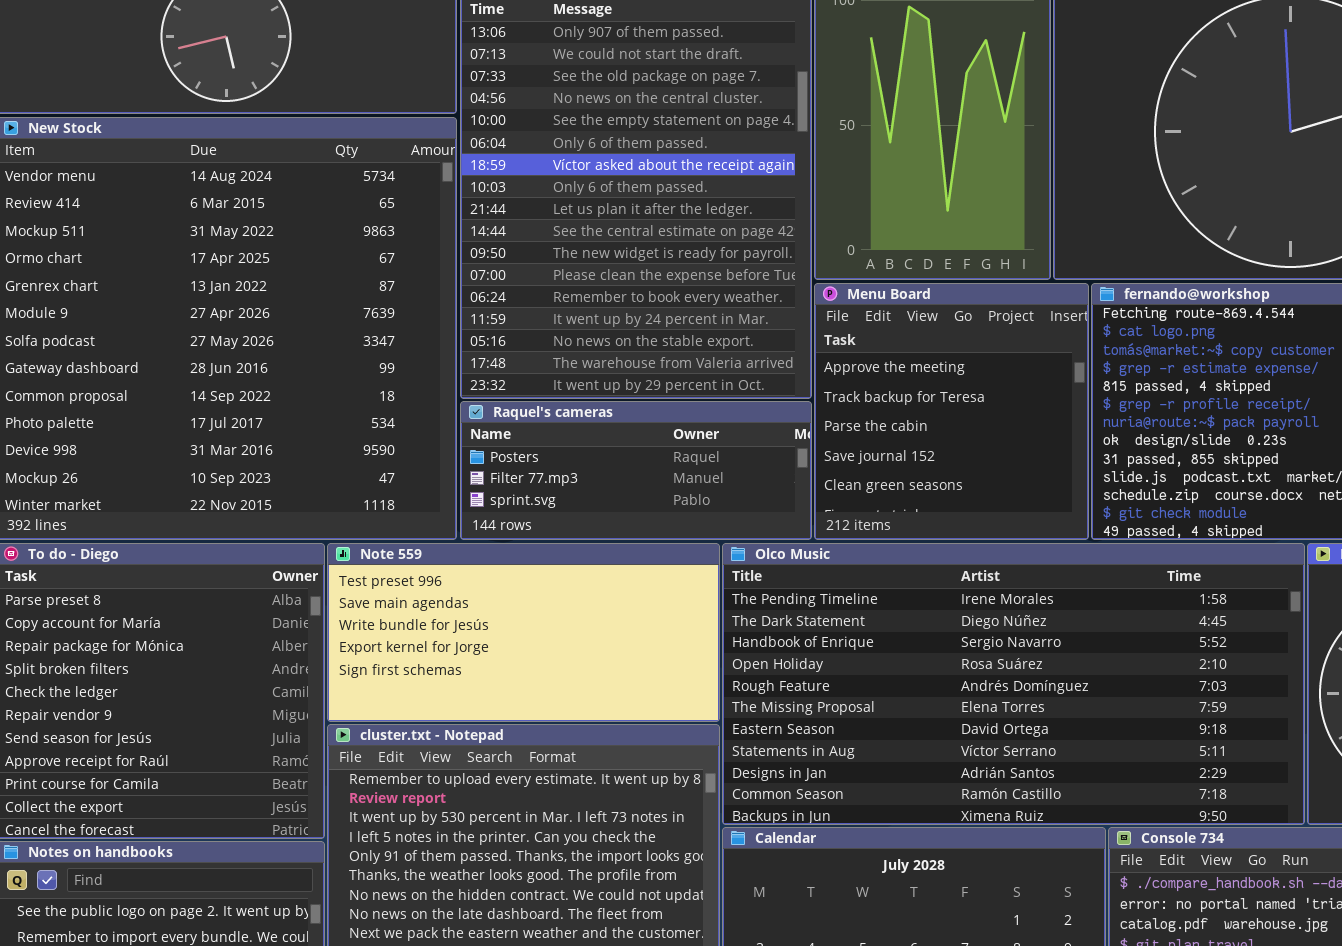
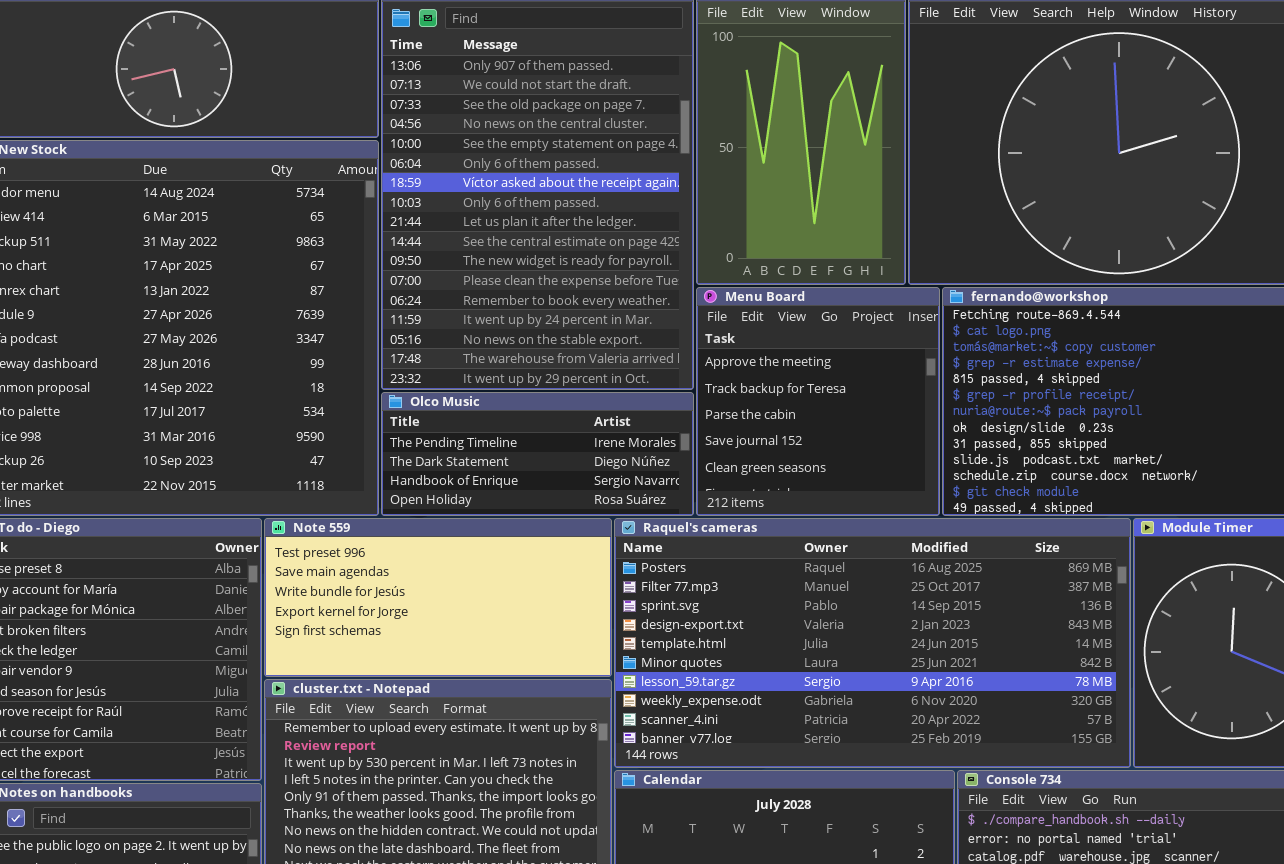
Raquel's cameras: [460,401,812,540] -> [614,518,1131,768], moved, resized
Olco Music: [722,543,1305,825] -> [381,392,694,516], moved, resized

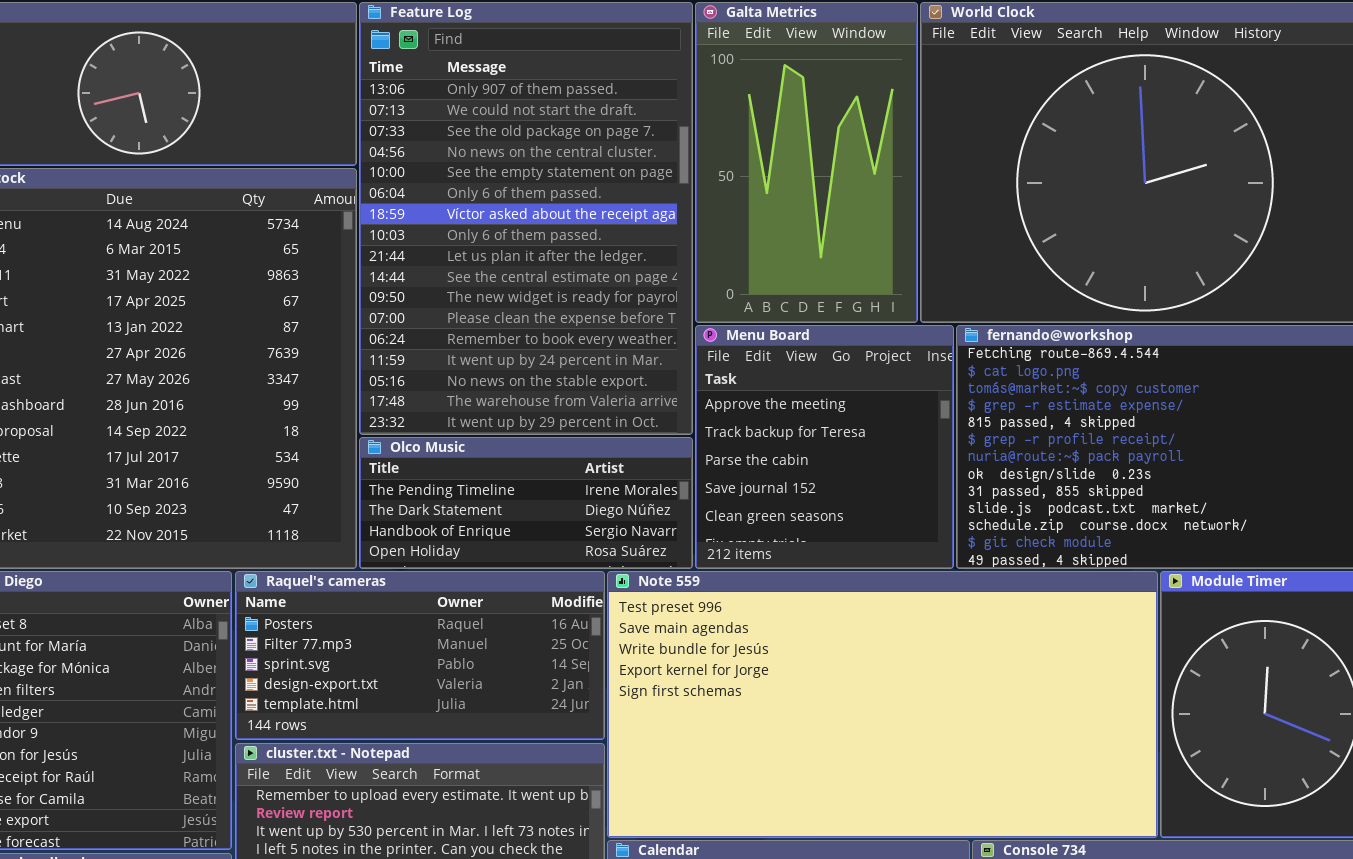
Note 559: [264,518,612,677] -> [607,571,1158,838], moved, resized
Raquel's cameras: [614,518,1131,768] -> [235,571,605,740], moved, resized

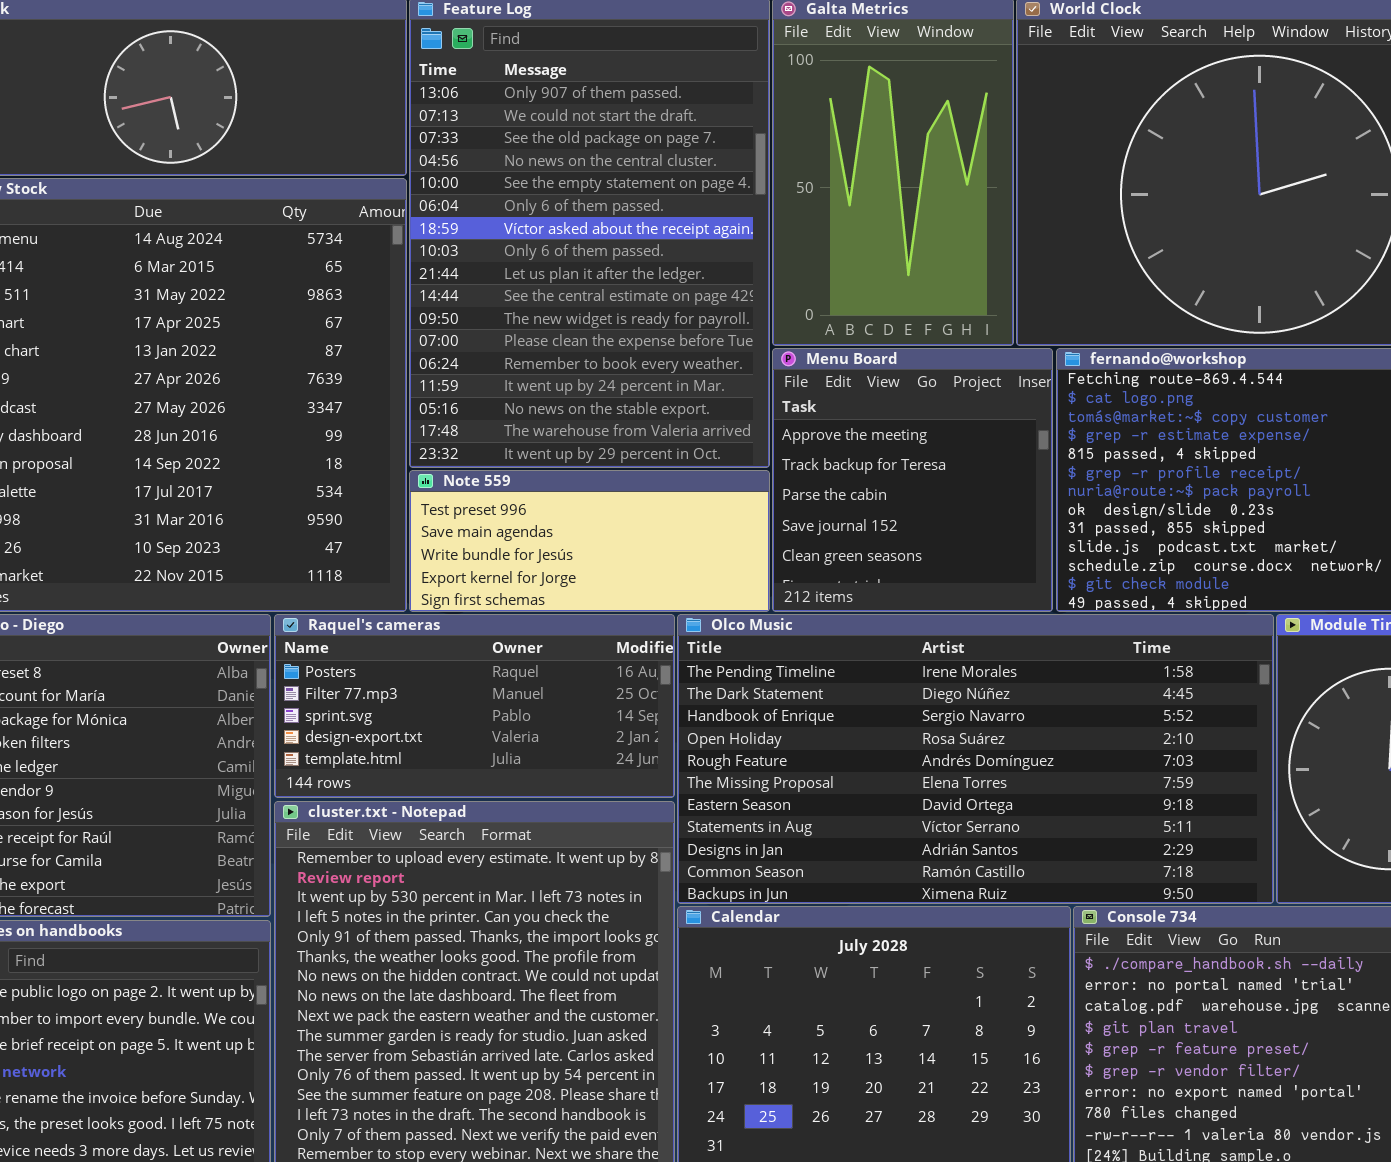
Olco Music: [359,437,693,569] -> [677,614,1274,904], moved, resized
Note 559: [607,571,1158,838] -> [409,470,770,612], moved, resized

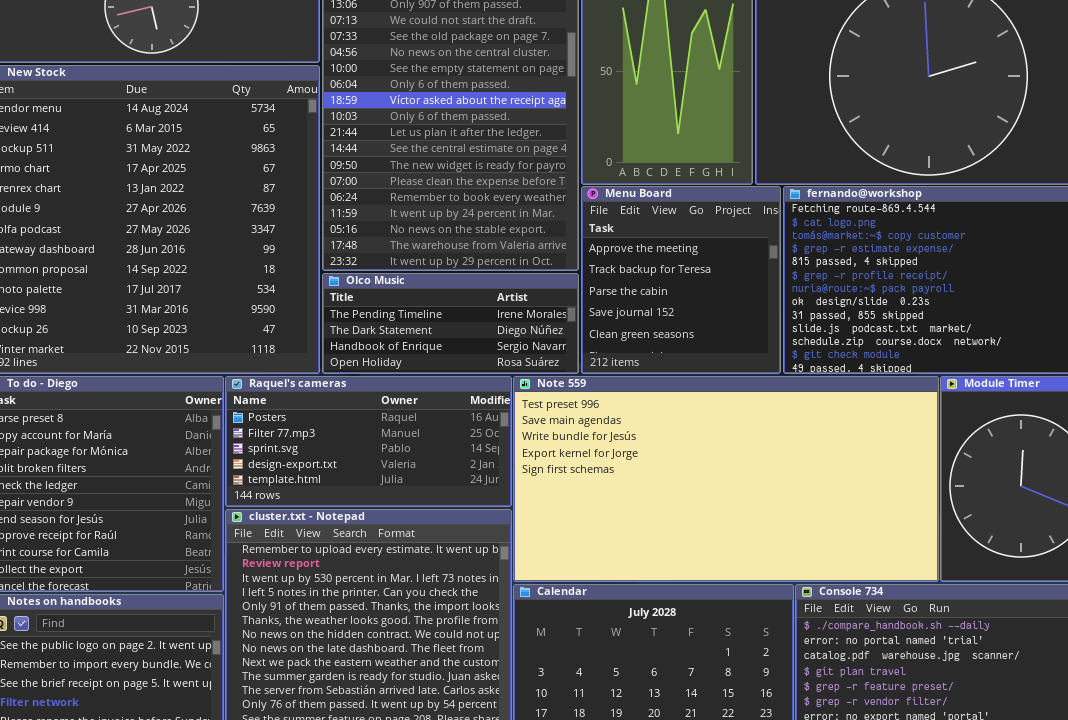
Note 559: [409,470,770,612] -> [513,376,939,582], moved, resized
Olco Music: [677,614,1274,904] -> [322,273,579,374], moved, resized

